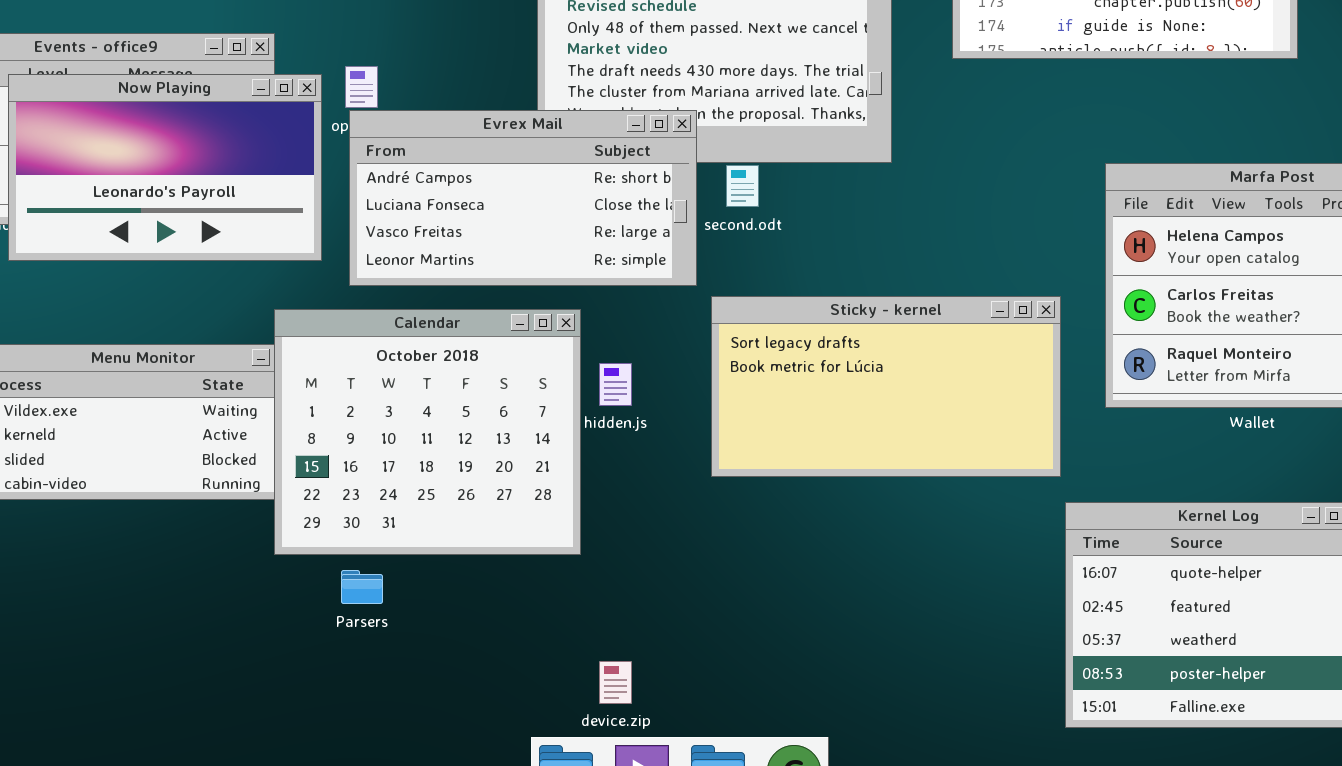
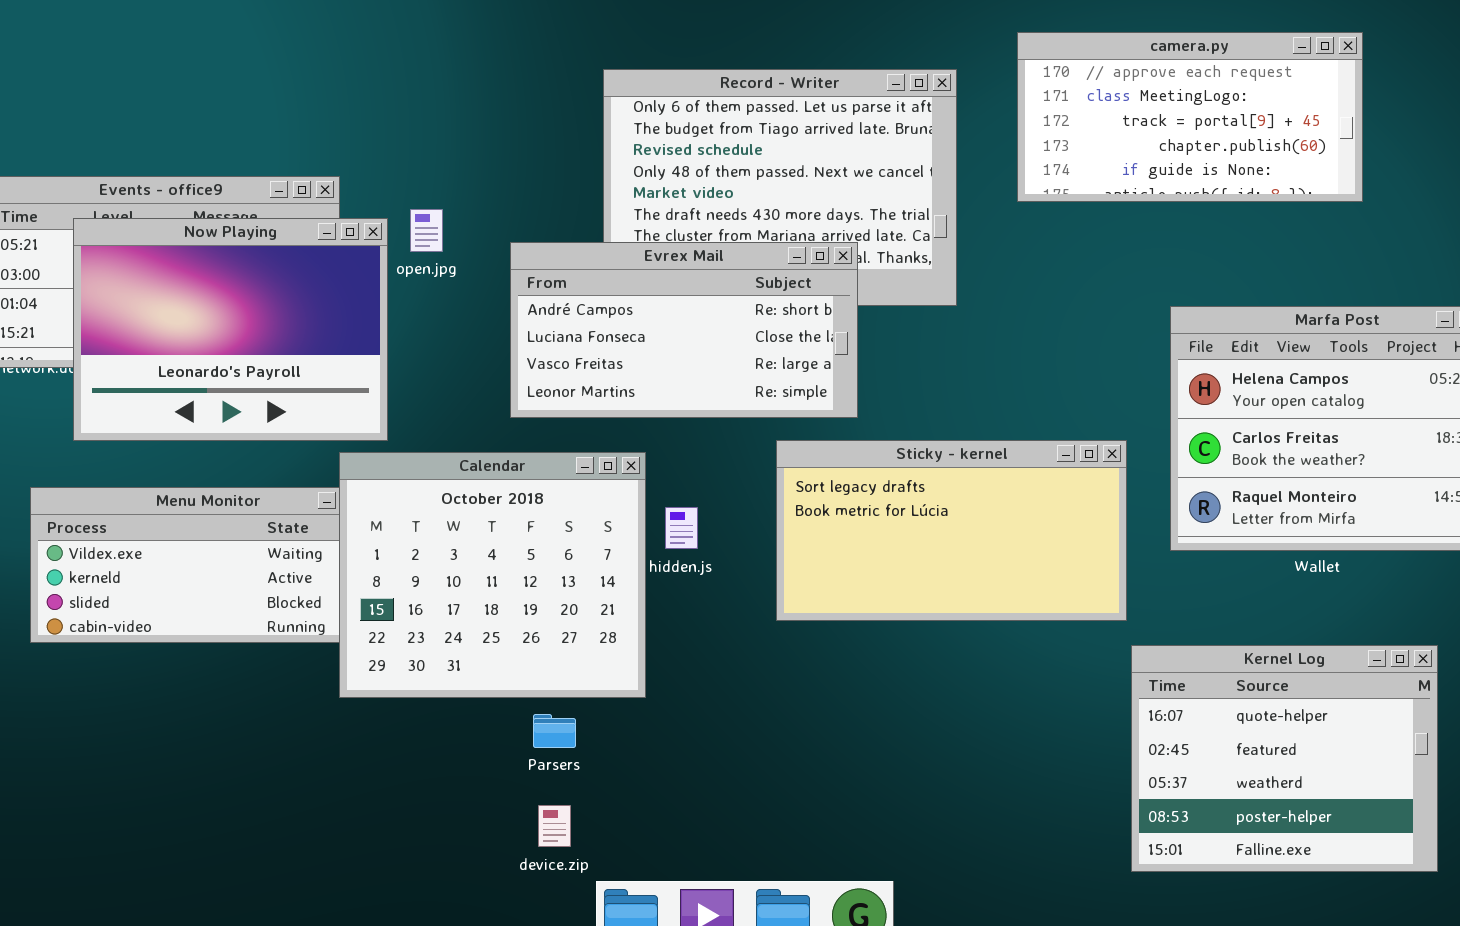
Now Playing: [8,74,322,261] -> [73,218,388,441], resized
Evrex Mail: [349,110,697,286] -> [510,242,858,418], moved
Parsers: [341,570,383,604] -> [533,714,576,748], moved
device.zip: [599,661,632,704] -> [538,805,571,847], moved

